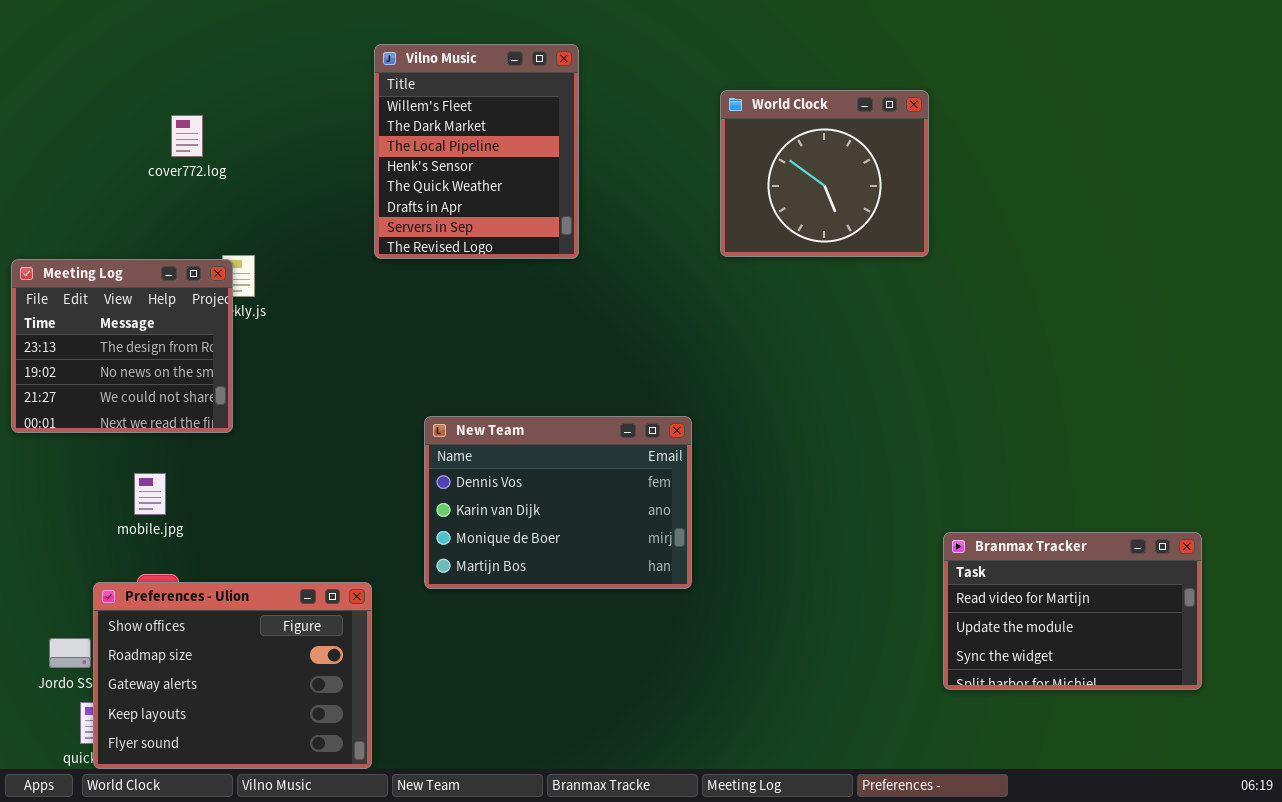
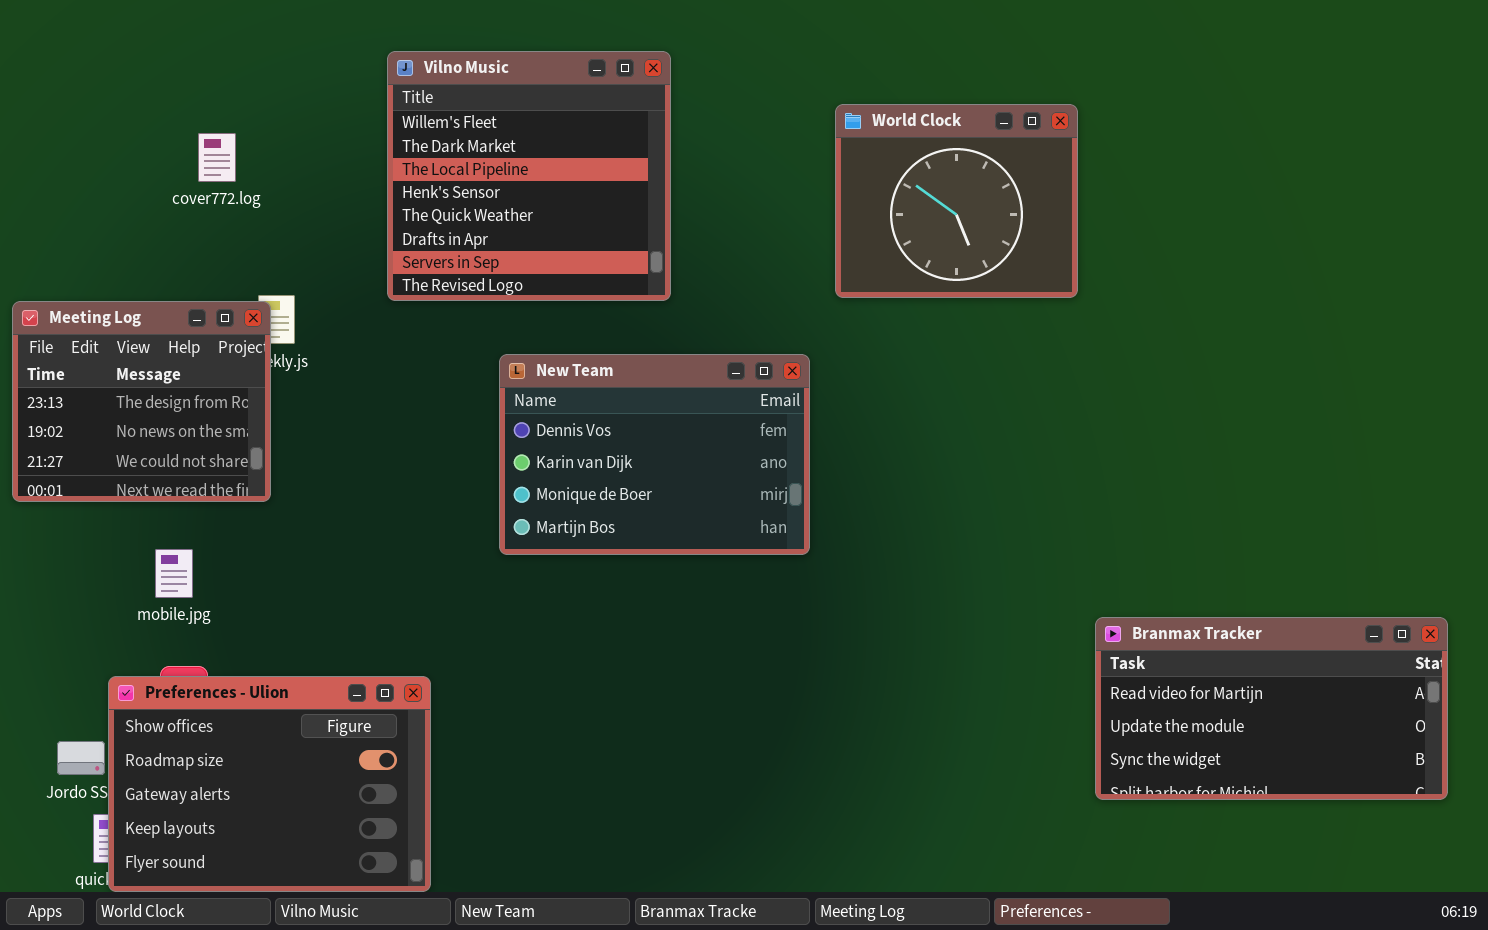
Vilno Music: [374,44,579,259] -> [387,51,671,301], resized
New Team: [424,416,692,589] -> [499,354,810,555], moved
Branmax Tracker: [943,532,1202,690] -> [1095,617,1448,800], resized

